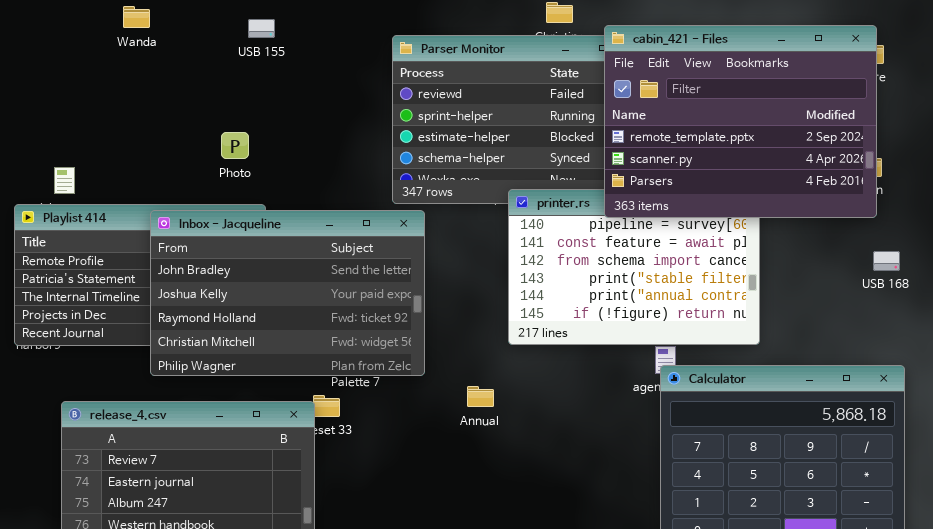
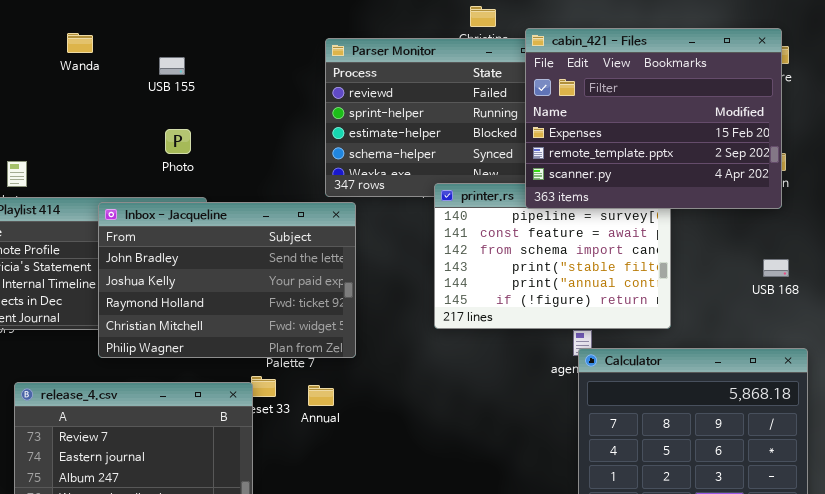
Wanda: [123,6,150,28] -> [67,33,93,53], moved
USB 155: [248,19,275,38] -> [159,57,185,75], moved
cabin_421 - Files: [604,25,877,218] -> [525,28,782,209], scrolled up 1 row
USB 168: [873,251,900,271] -> [763,259,789,277], moved
Annual: [467,386,494,407] -> [308,385,334,406], moved

